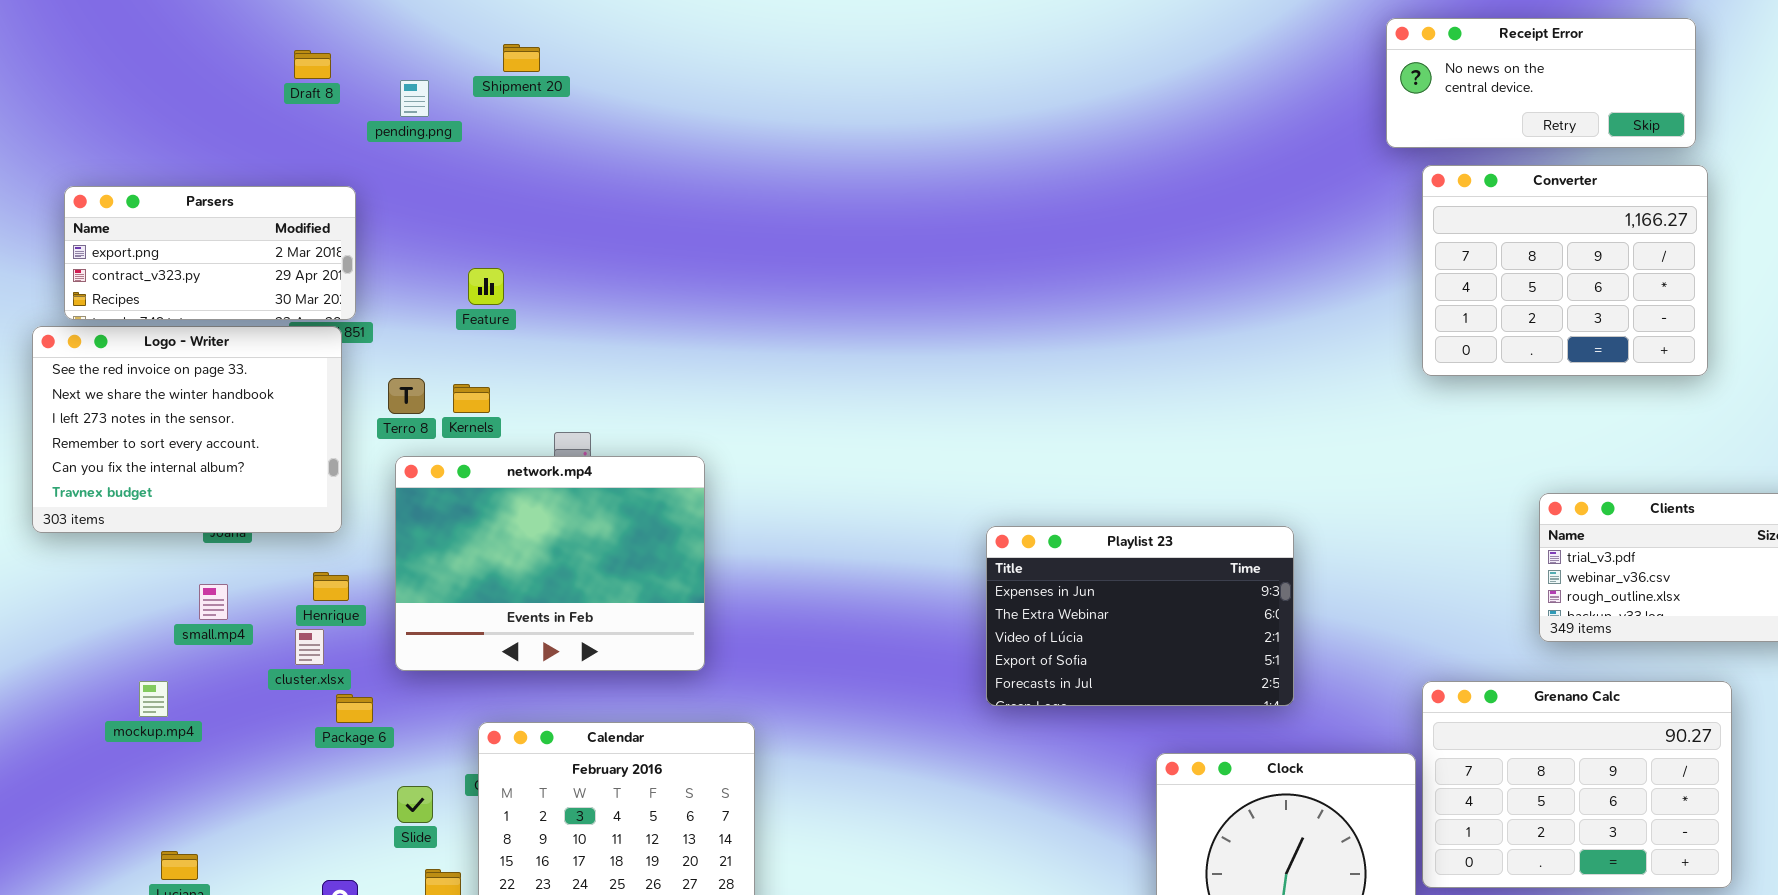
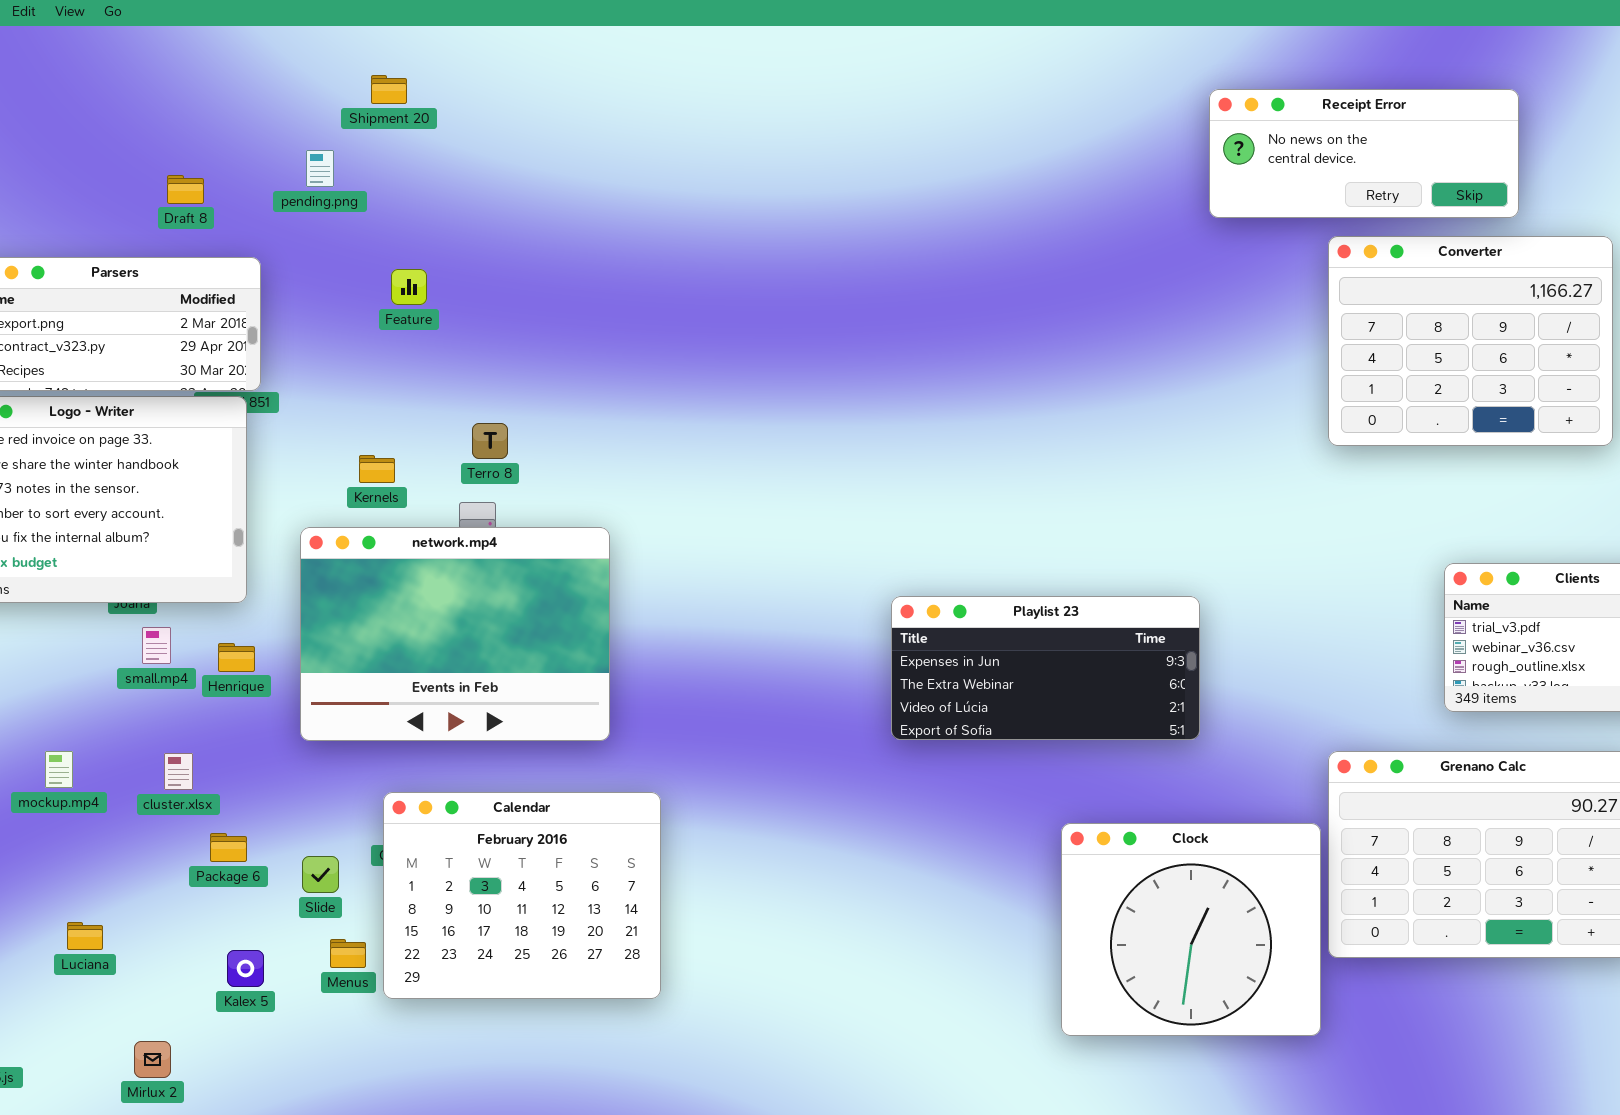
Receipt Error: [1386,18,1696,148] -> [1209,89,1519,218], moved
Shipment 20: [503,44,540,72] -> [371,75,407,104], moved
Draft 8: [294,50,331,79] -> [167,175,204,204], moved
Feature: [468,268,504,305] -> [391,269,427,305], moved
Terro 8: [388,378,425,414] -> [472,423,508,459], moved
Playlist 23: [986,526,1294,706] -> [891,596,1200,740], resized
small.mp4: [199,584,228,620] -> [142,627,171,664], moved
cluster.xlsx: [295,629,324,665] -> [164,753,193,790], moved
Package 6: [336,694,373,723] -> [210,833,247,862], moved

